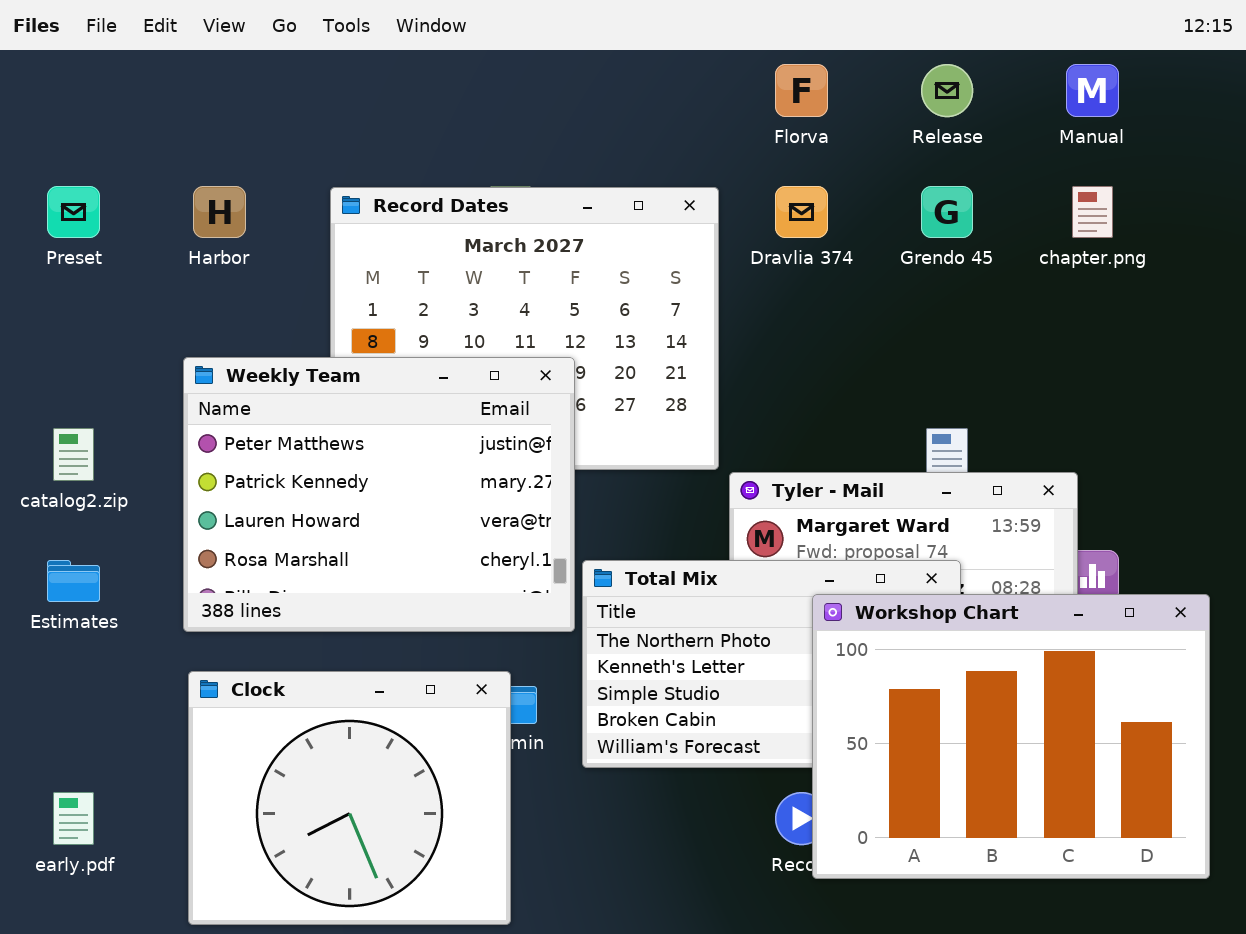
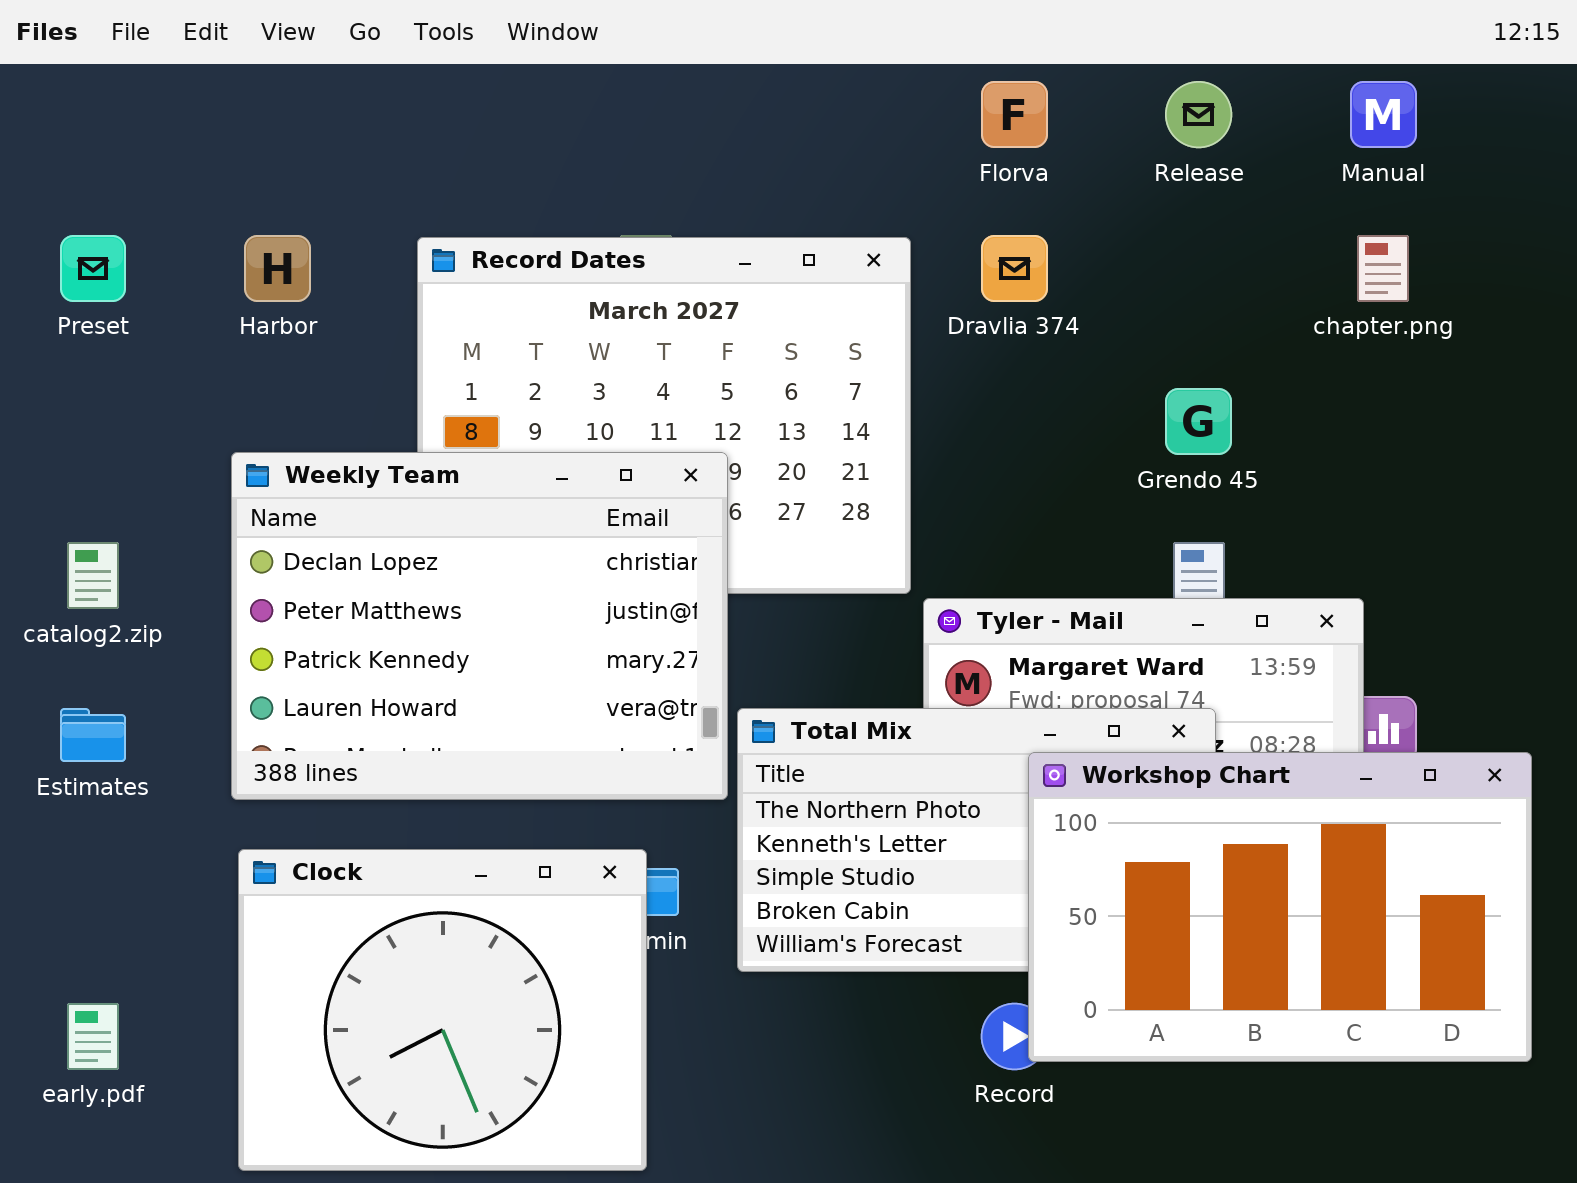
Grendo 45: [921,186,973,238] -> [1165,388,1232,455], moved
Weekly Team: [183,357,575,632] -> [231,452,728,800], scrolled up 1 row
Workshop Chart: [812,594,1210,879] -> [1028,752,1532,1062], resized

